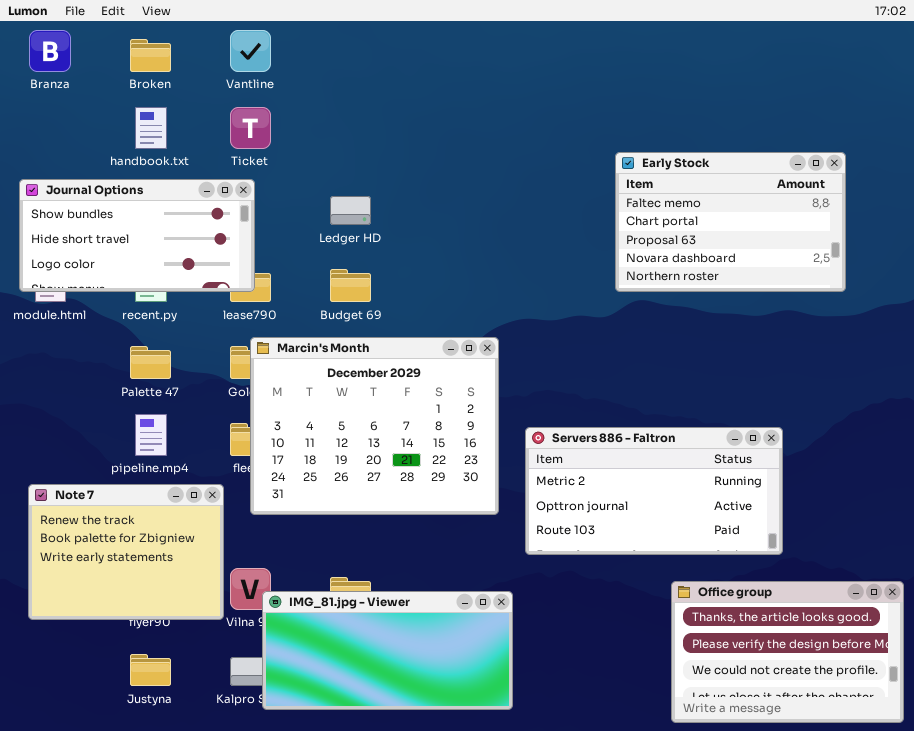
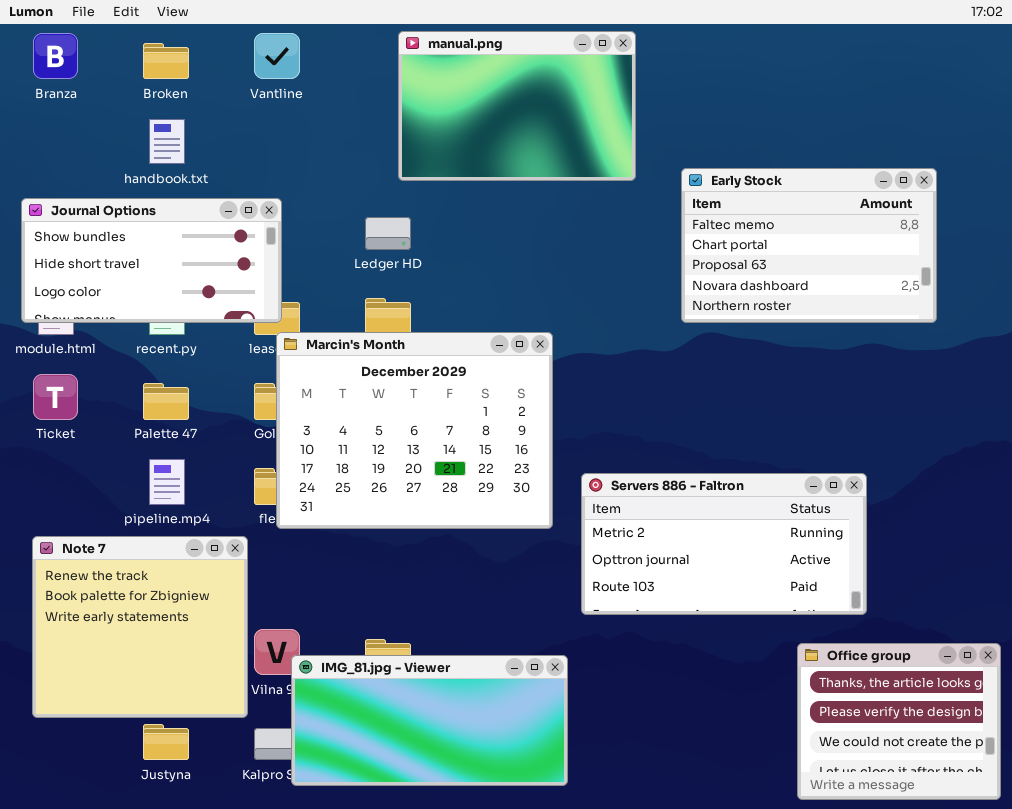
manual.png: none -> [398,31,636,181], opened
Ticket: [230,107,271,149] -> [33,374,78,420], moved
Marcin's Month: [250,337,499,515] -> [276,332,553,529], moved
Note 7: [28,484,224,620] -> [32,536,248,718], resized
Office group: [671,581,904,723] -> [797,643,1001,800], resized

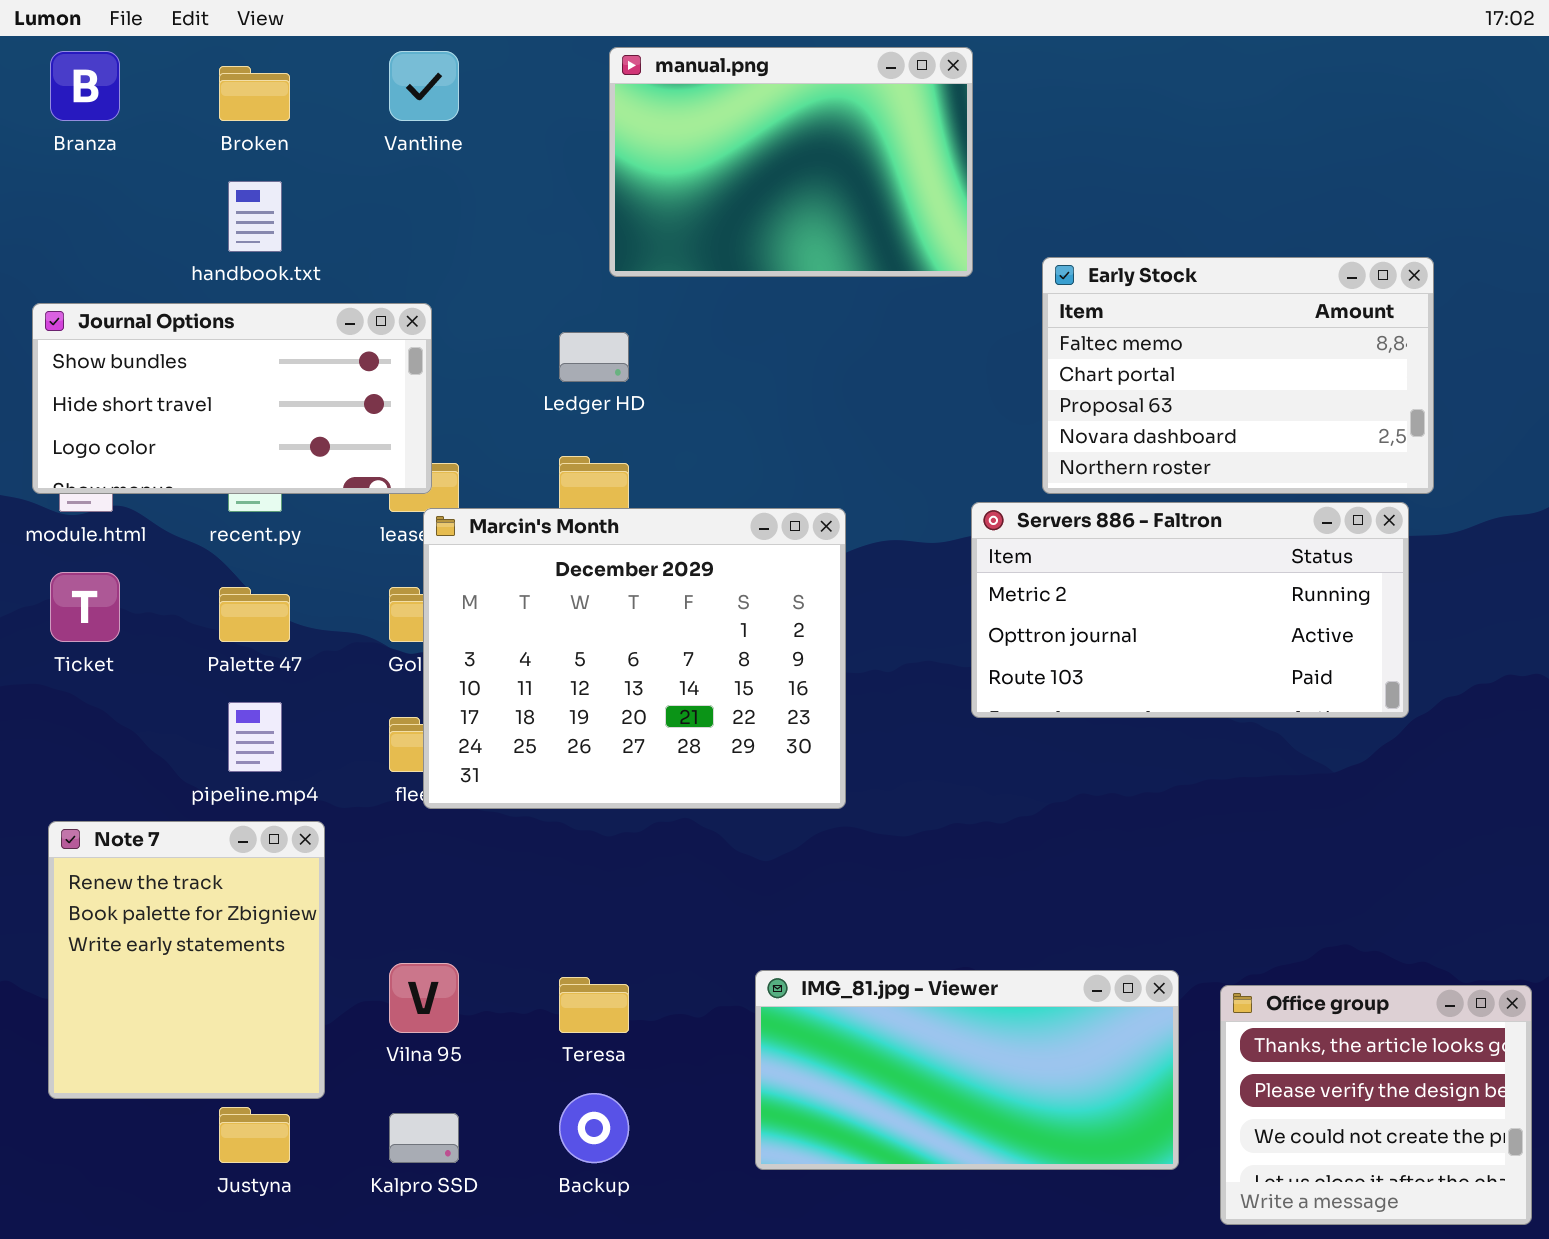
Servers 886 - Faltron: [581,473,867,615] -> [971,502,1409,718], moved
Note 7: [32,536,248,718] -> [48,821,325,1099], resized
IMG_81.jpg - Viewer: [291,655,568,786] -> [755,970,1179,1170], moved

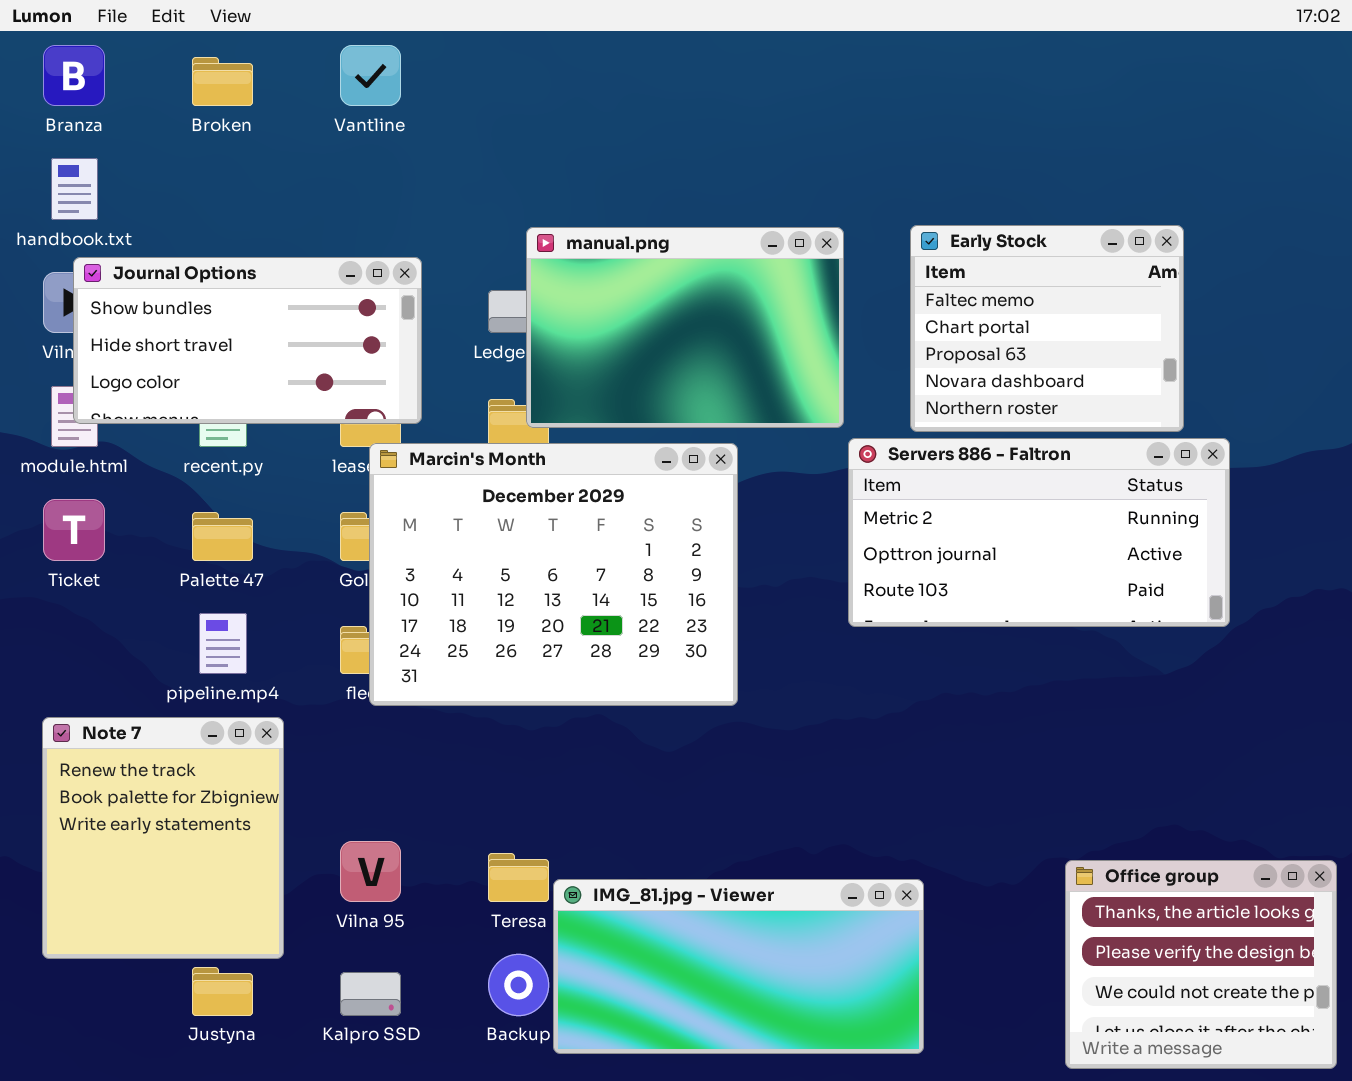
manual.png: [609,47,973,277] -> [526,227,844,428], moved
handbook.txt: [228,181,282,252] -> [51,158,98,220], moved
Early Stock: [1042,257,1434,494] -> [910,225,1184,432], resized
Journal Options: [32,303,432,494] -> [73,257,422,424], moved
IMG_81.jpg - Viewer: [755,970,1179,1170] -> [553,879,924,1054], moved

